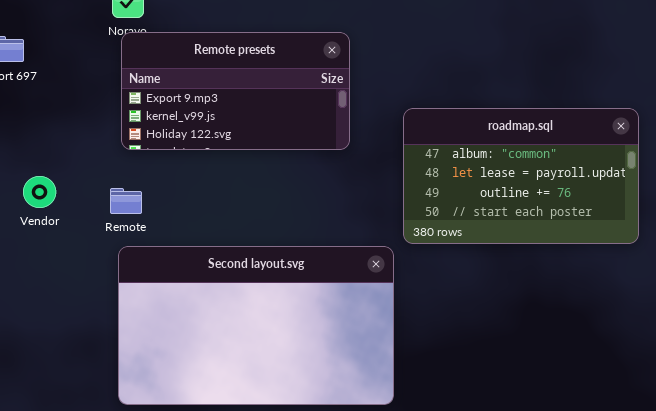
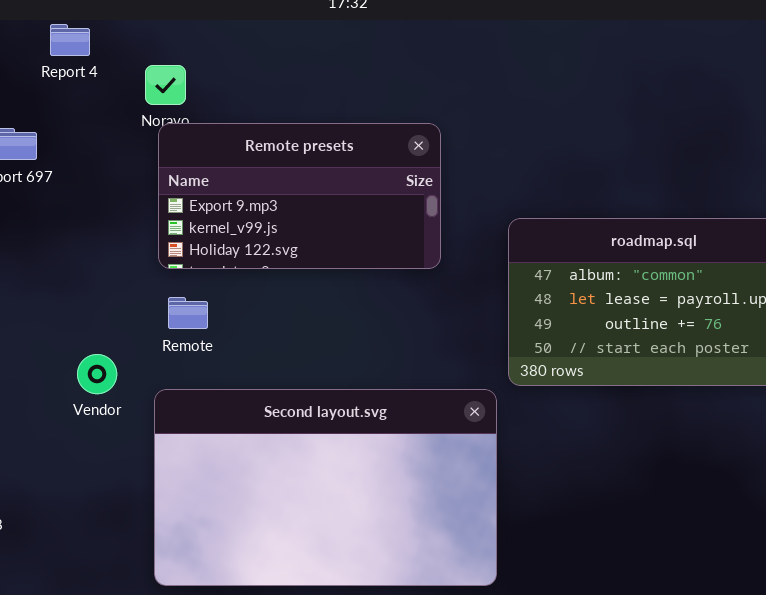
Vendor: [23,176,56,208] -> [77,354,117,394], moved
Remote: [110,188,142,214] -> [168,297,208,329], moved

